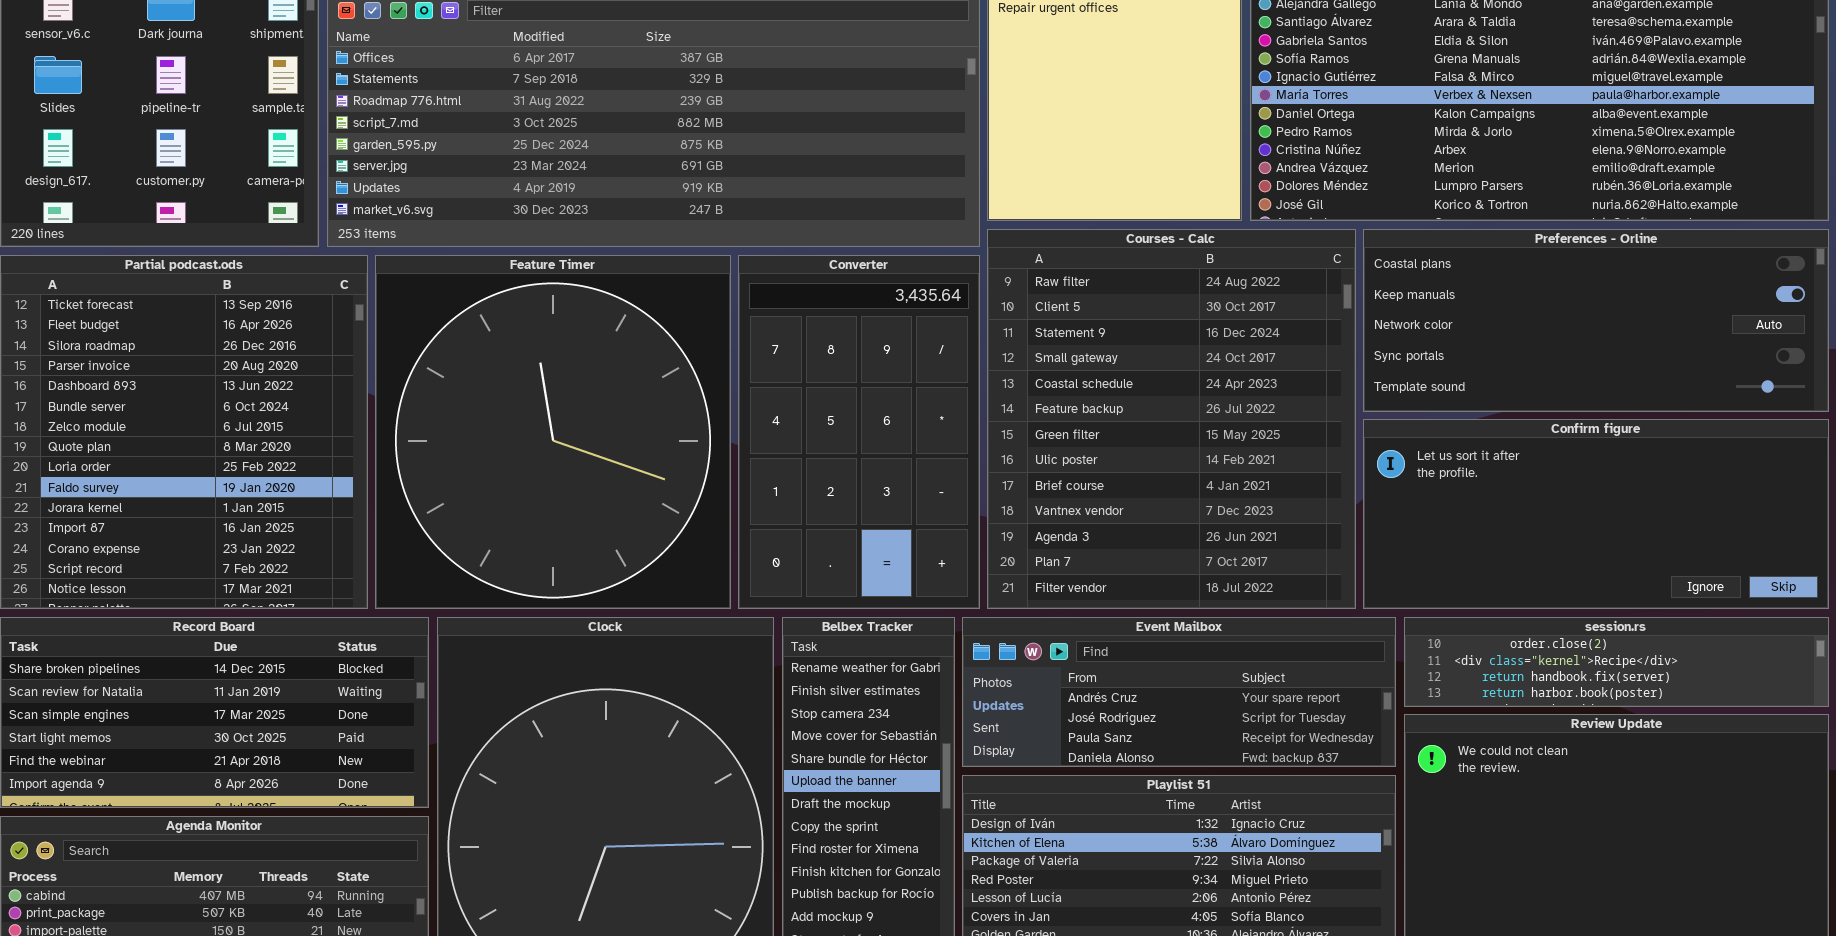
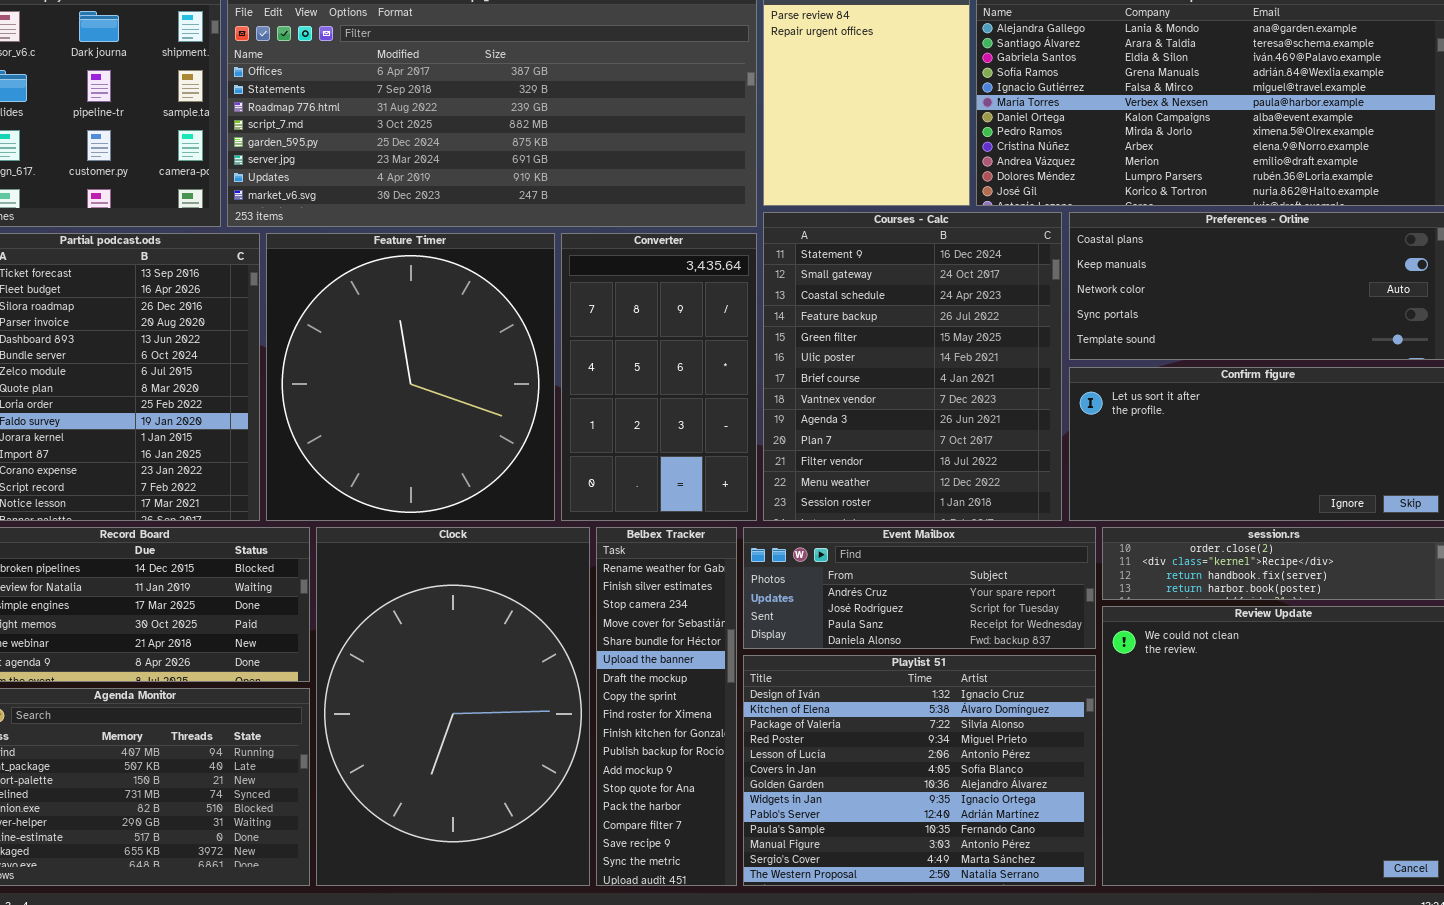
Courses - Calc: [987,229,1356,609] -> [763,212,1062,521], scrolled down 2 rows

